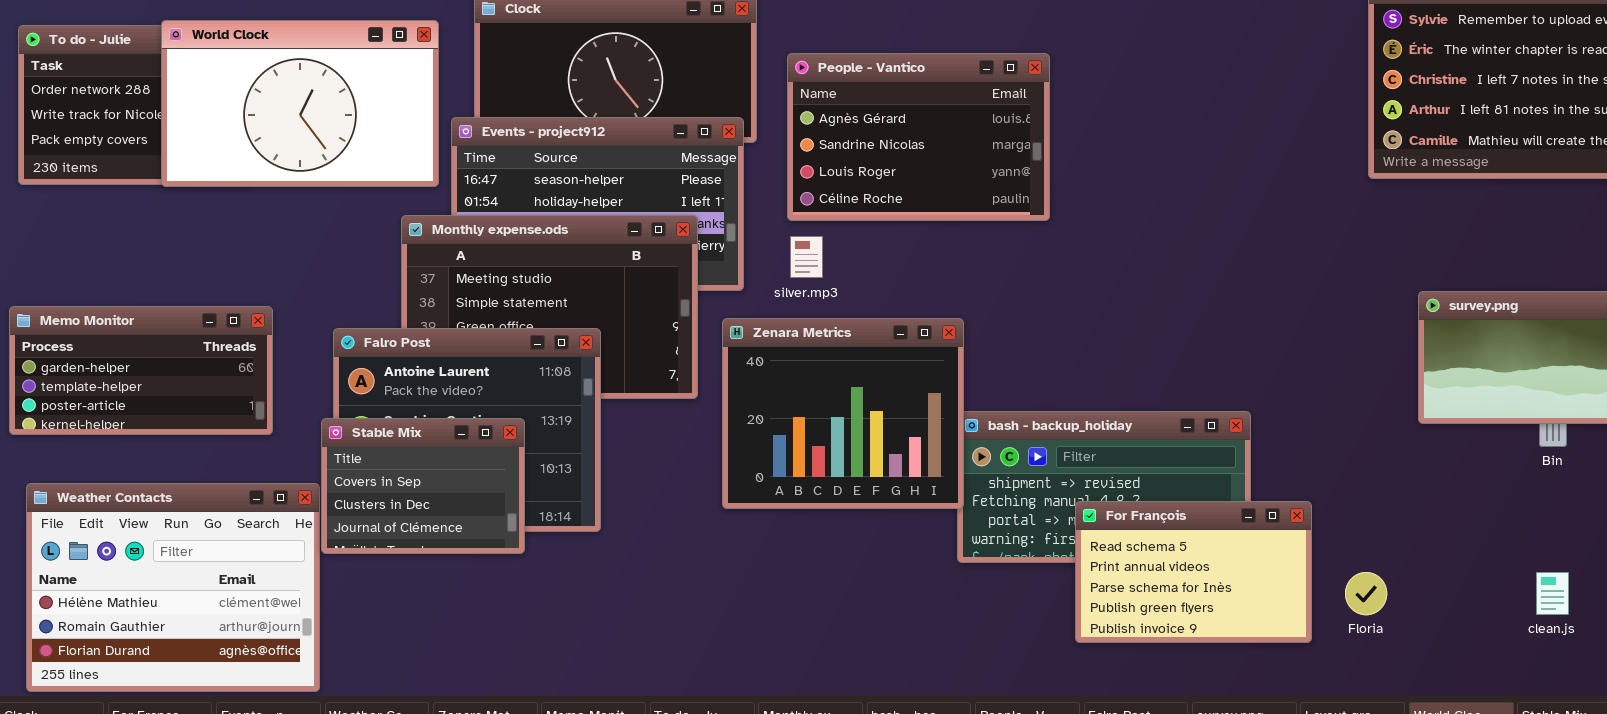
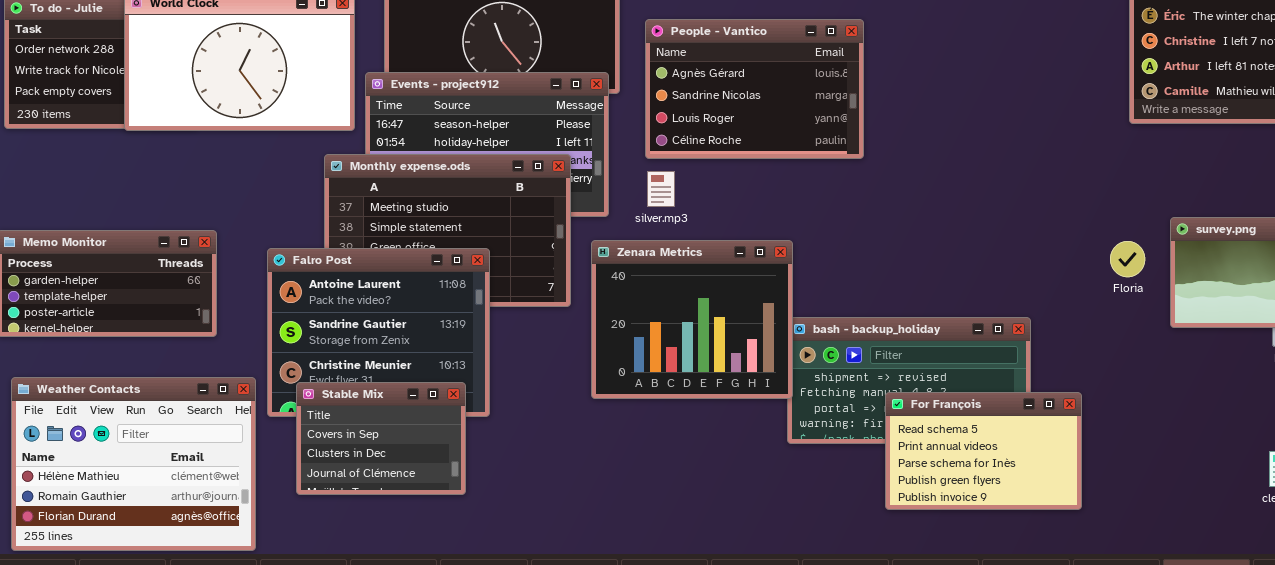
Stable Mix: [321,418,525,554] -> [296,382,466,495], moved
Floria: [1345,572,1387,615] -> [1110,241,1145,277], moved

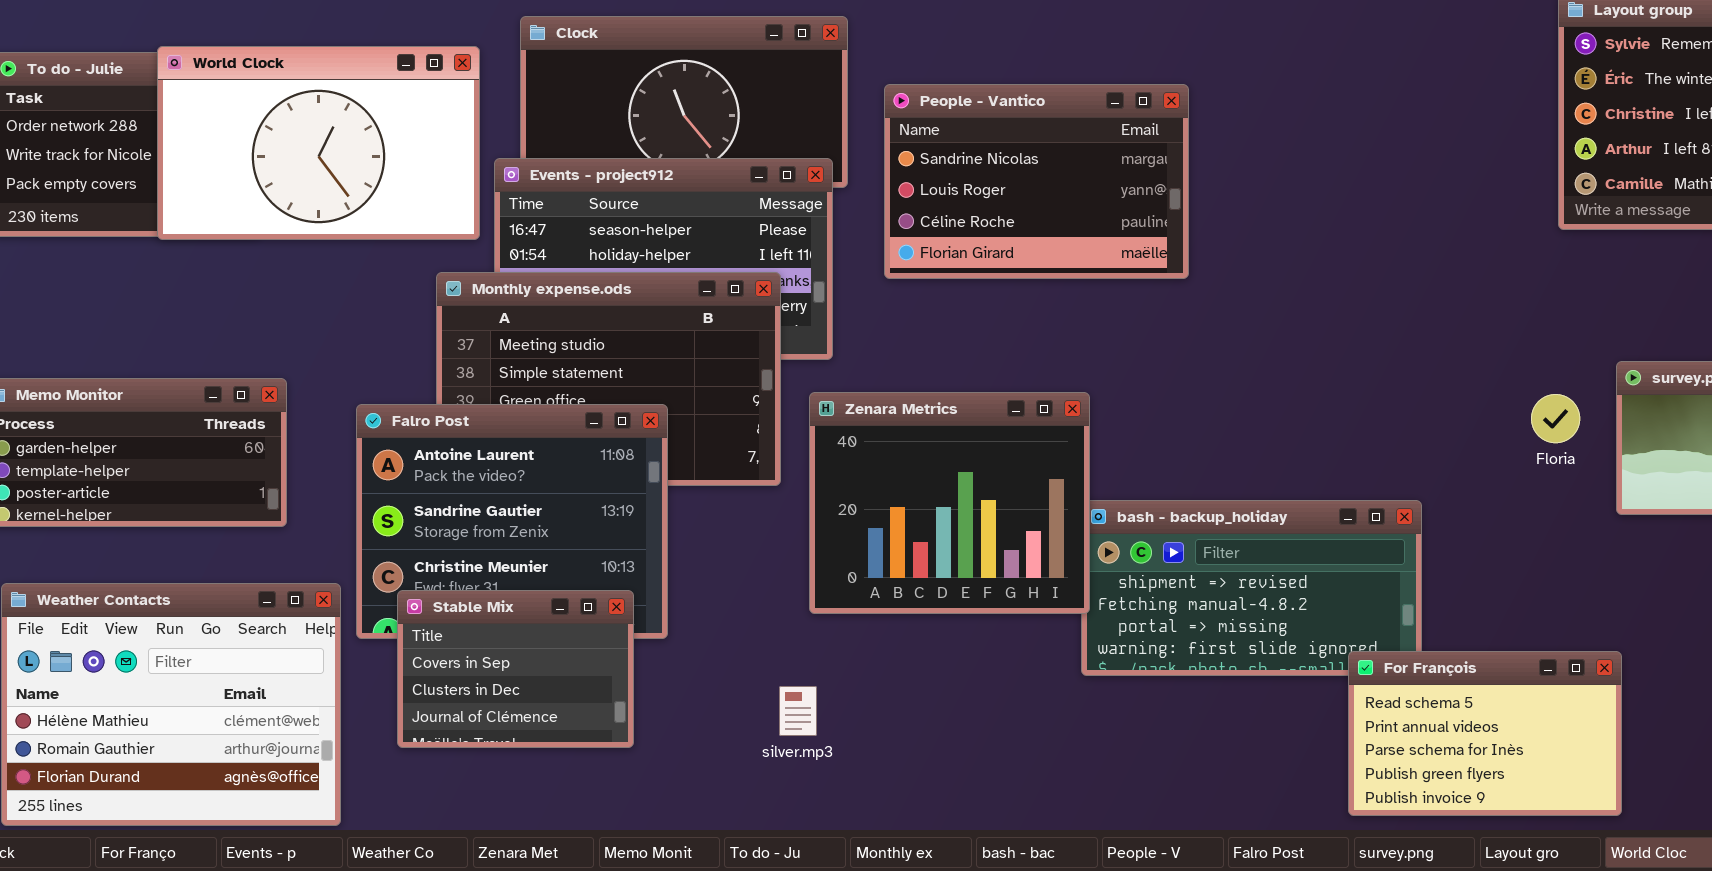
People - Vantico: [645,19,864,159] -> [884,84,1189,279], scrolled down 1 row
silver.mp3: [647,171,675,207] -> [779,686,817,736], moved
For François: [885,392,1082,510] -> [1348,651,1622,816], moved

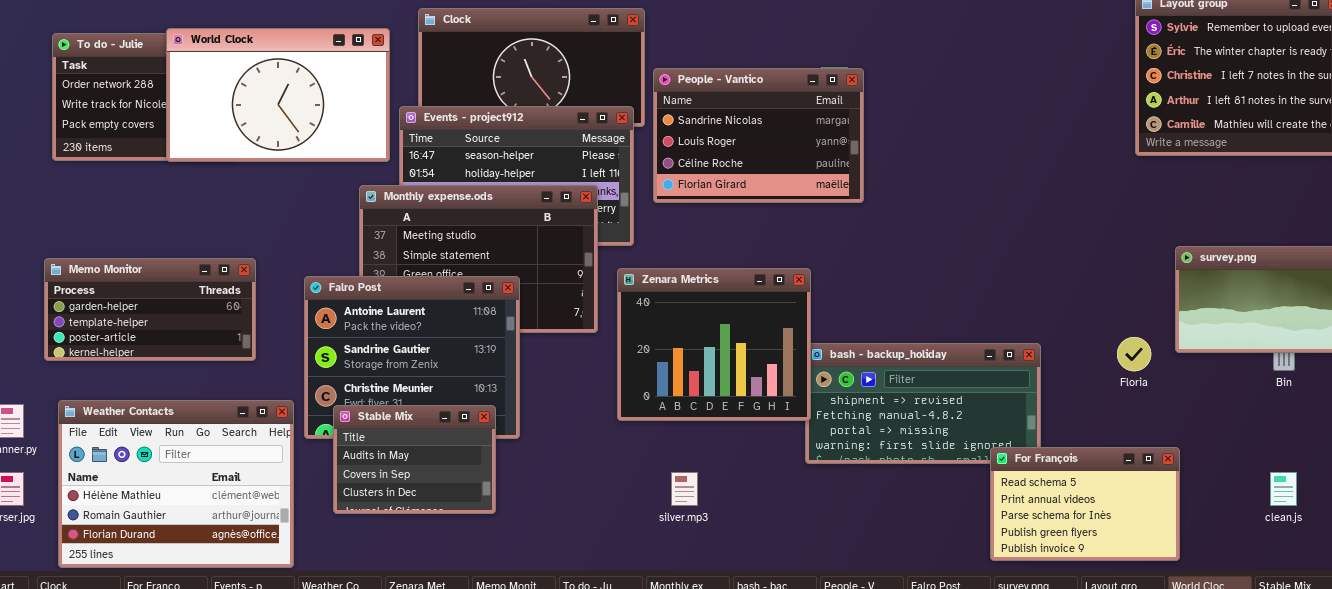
People - Vantico: [884,84,1189,279] -> [653,68,864,203], moved
Floria: [1531,394,1580,443] -> [1117,337,1151,371], moved
Stable Mix: [397,590,634,748] -> [333,405,496,514], scrolled up 1 row
silver.mp3: [779,686,817,736] -> [671,472,698,506], moved

